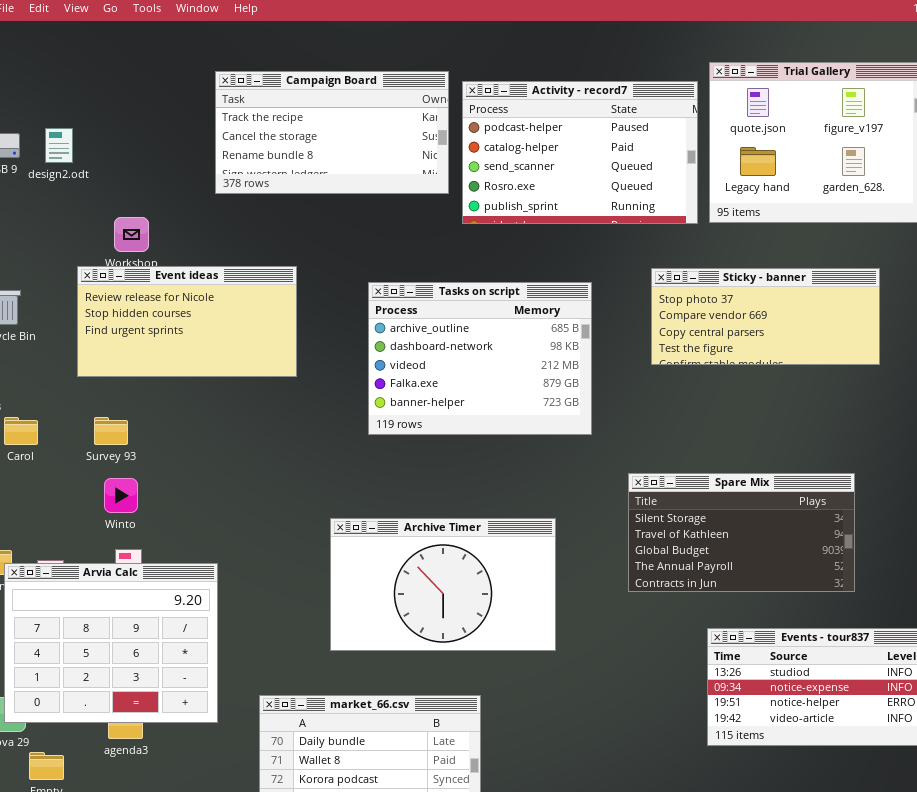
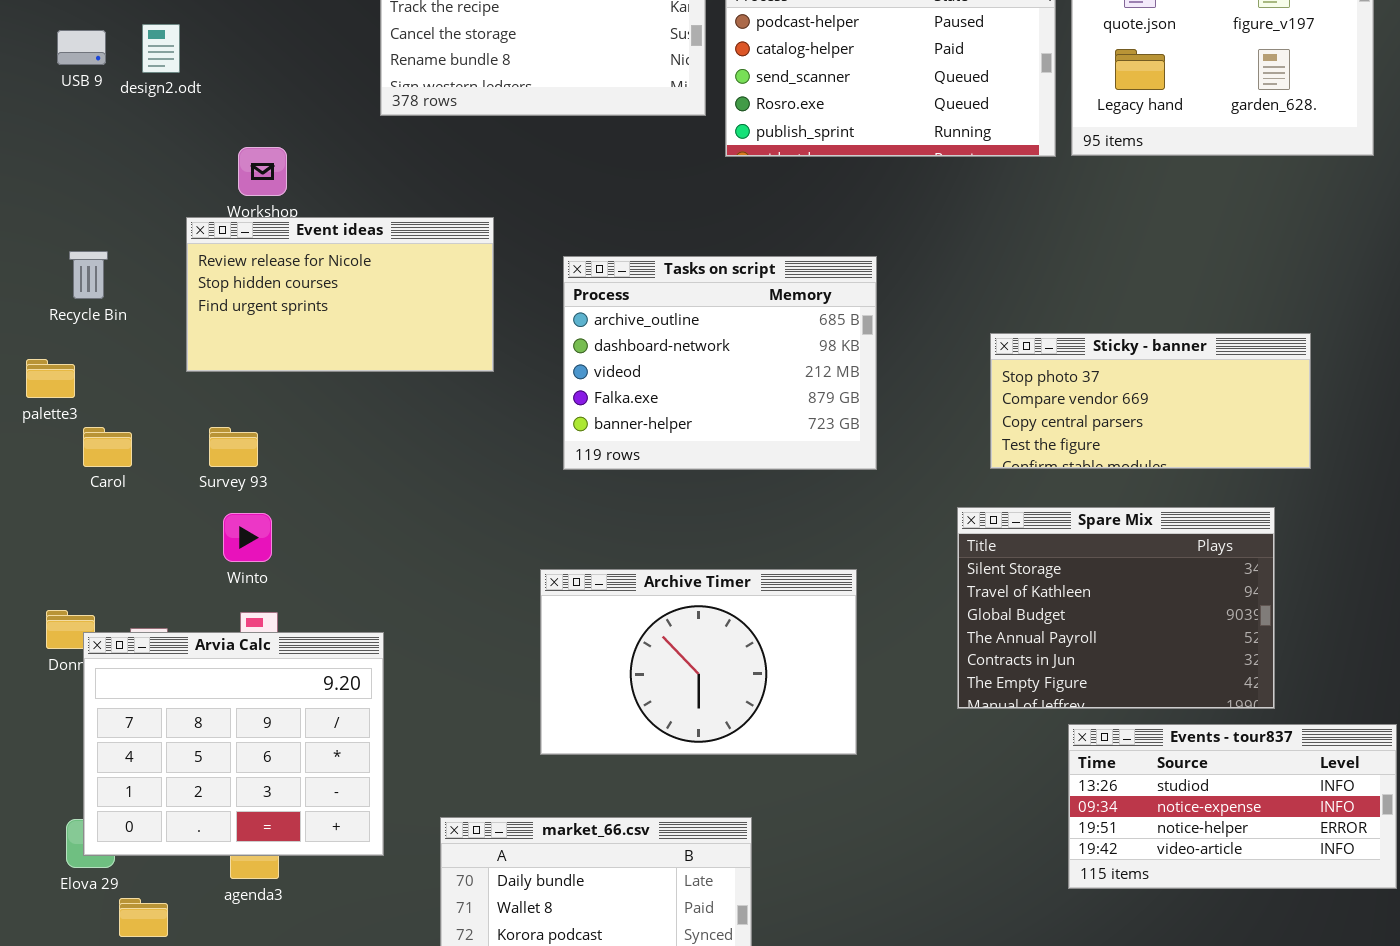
Sticky - banner: [651,268,880,365] -> [990,333,1311,469], moved
Tasks on script: [368,282,592,435] -> [563,256,877,470], moved
Spare Mix: [628,473,855,592] -> [957,507,1275,709], resized

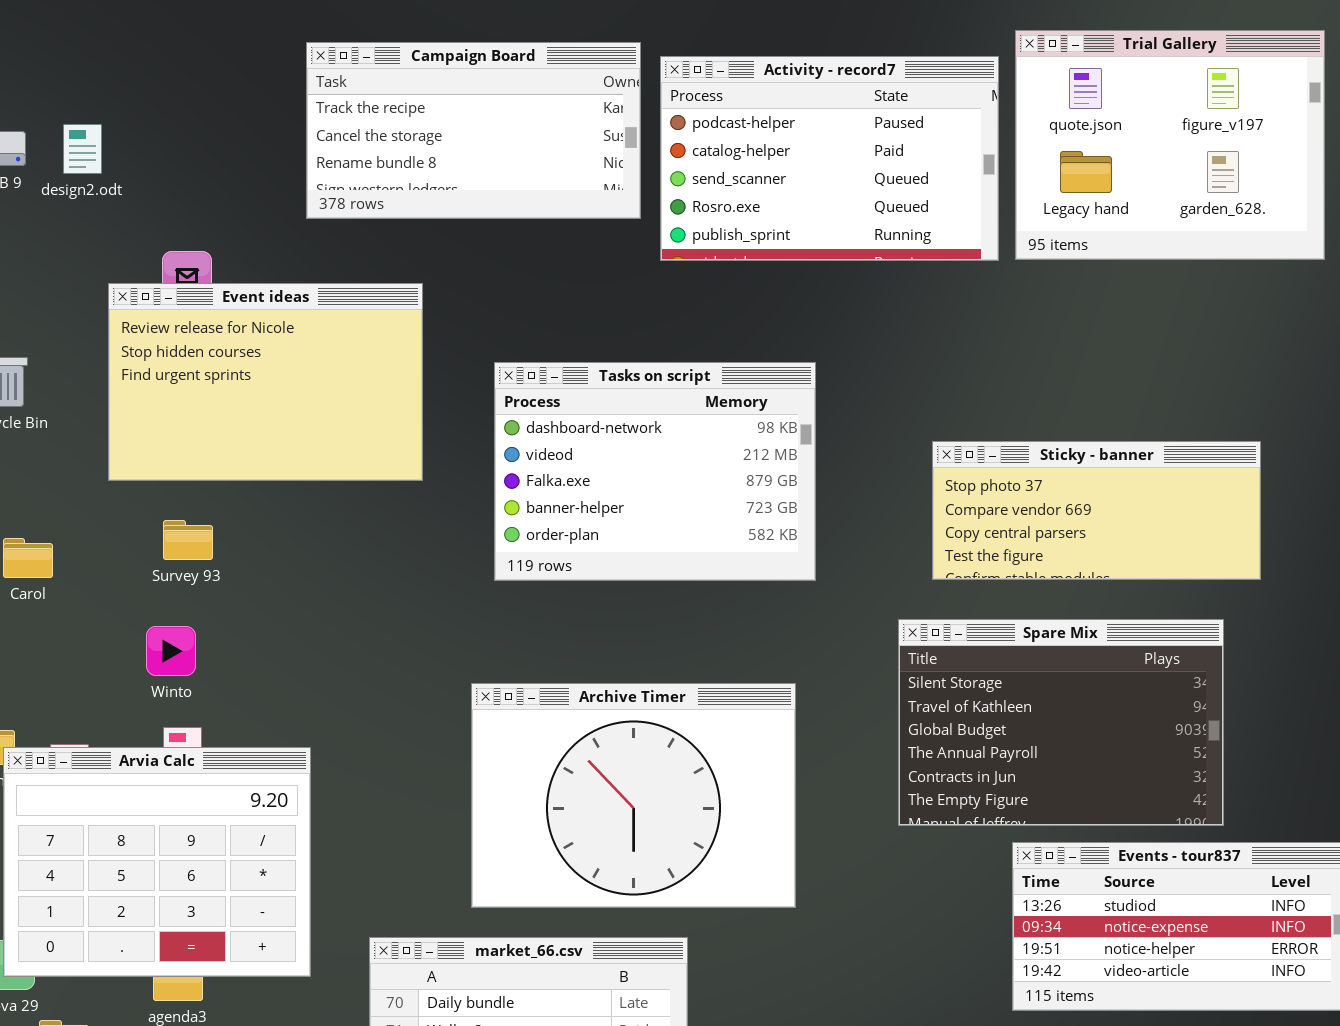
Event ideas: [186,217,494,372] -> [108,283,423,481], resized
Tasks on script: [563,256,877,470] -> [494,362,816,581], scrolled down 1 row
Survey 93: [209,427,258,467] -> [163,520,213,560], moved
Archive Timer: [540,569,857,755] -> [471,683,796,908], resized

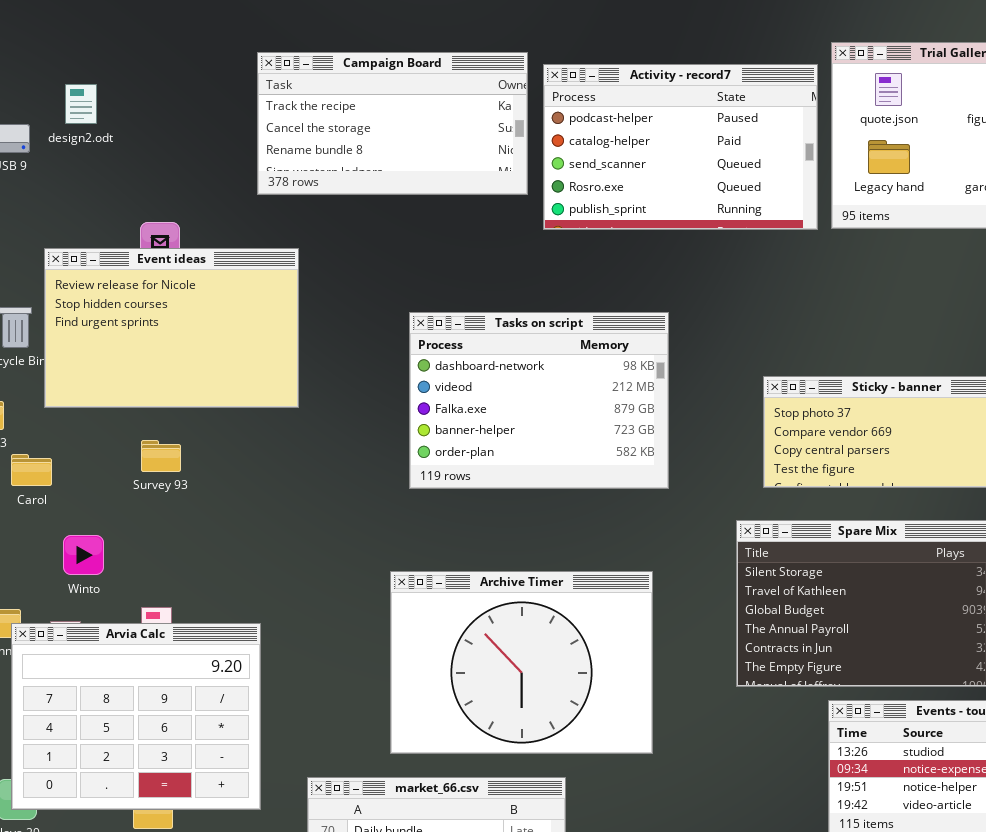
design2.odt: [63,124,102,174] -> [65,84,97,124], moved
Event ideas: [108,283,423,481] -> [44,248,299,408], moved
Winto: [146,626,196,676] -> [63,535,104,575], moved

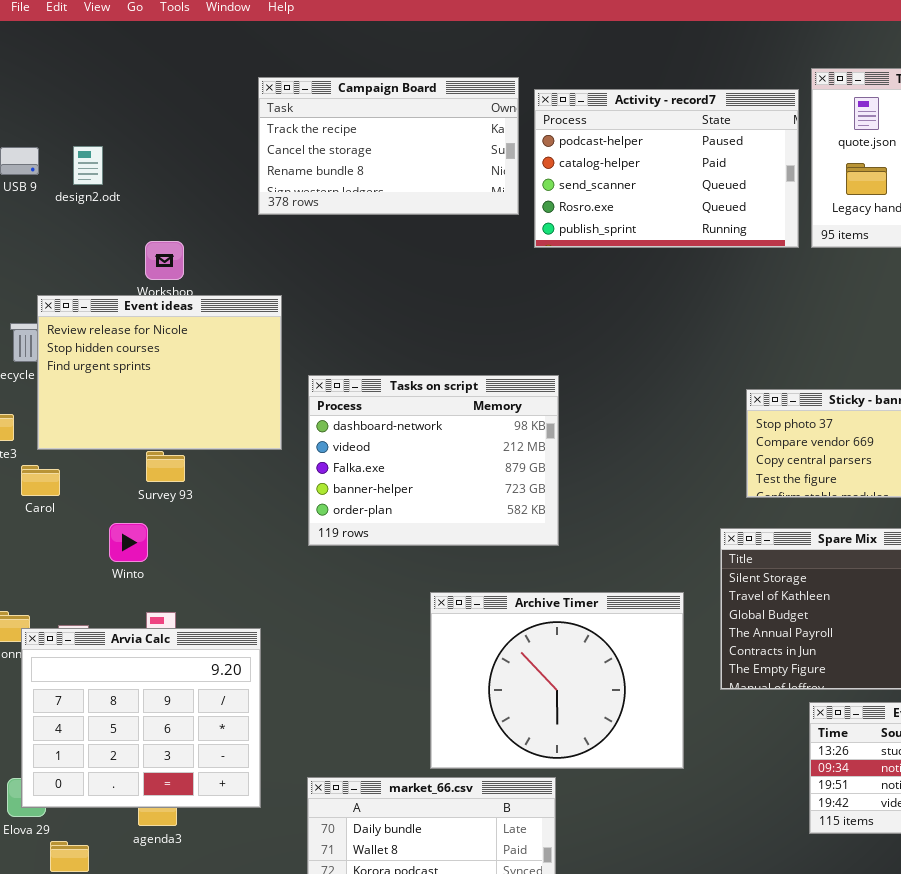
design2.odt: [65,84,97,124] -> [73,146,103,185], moved
Event ideas: [44,248,299,408] -> [37,295,282,450], moved
Tasks on script: [409,312,669,489] -> [308,375,559,546], moved
Winto: [63,535,104,575] -> [109,523,148,562], moved
Archive Timer: [390,571,653,754] -> [430,592,684,769], moved

